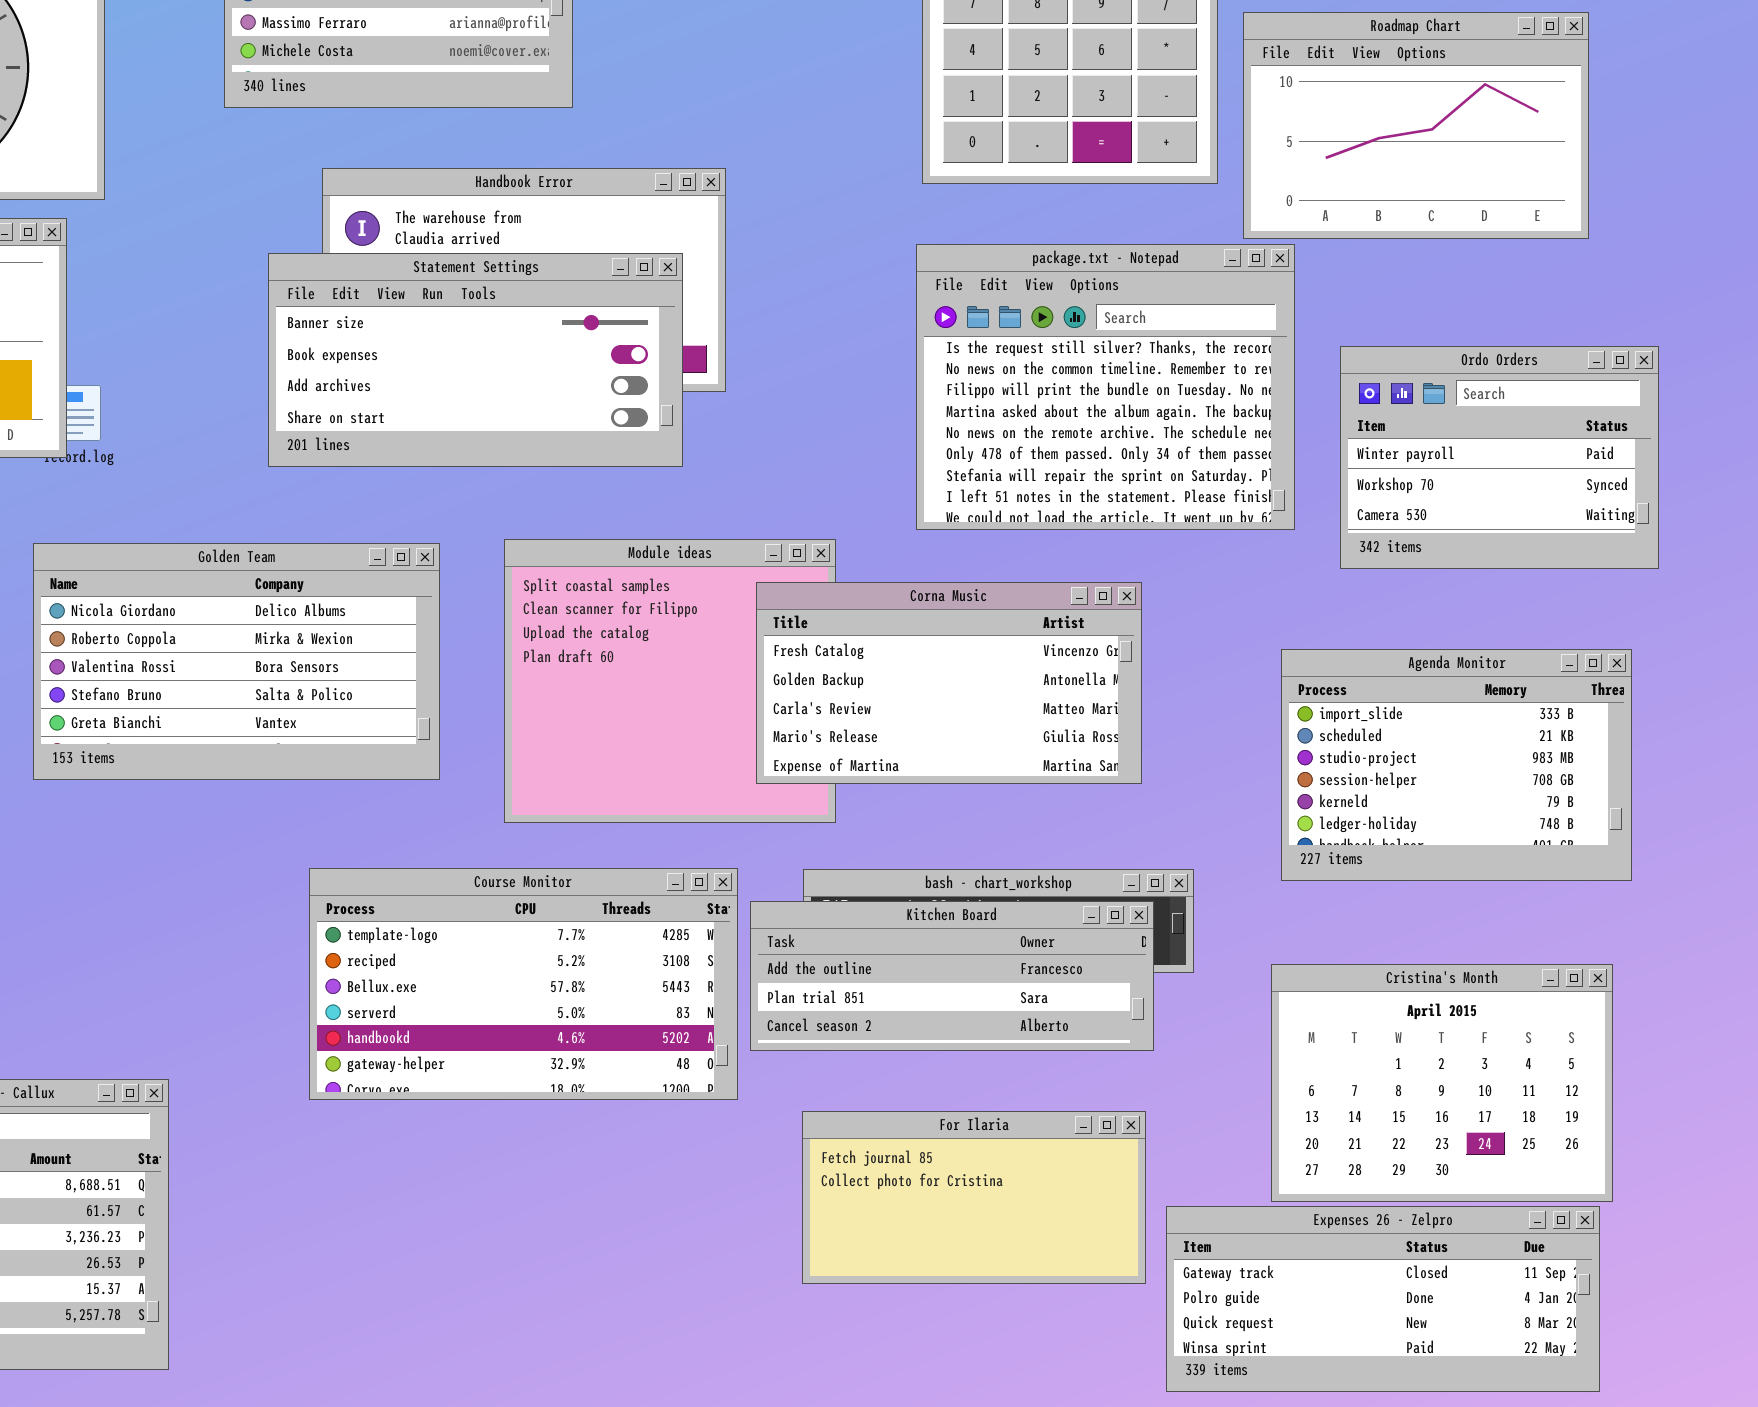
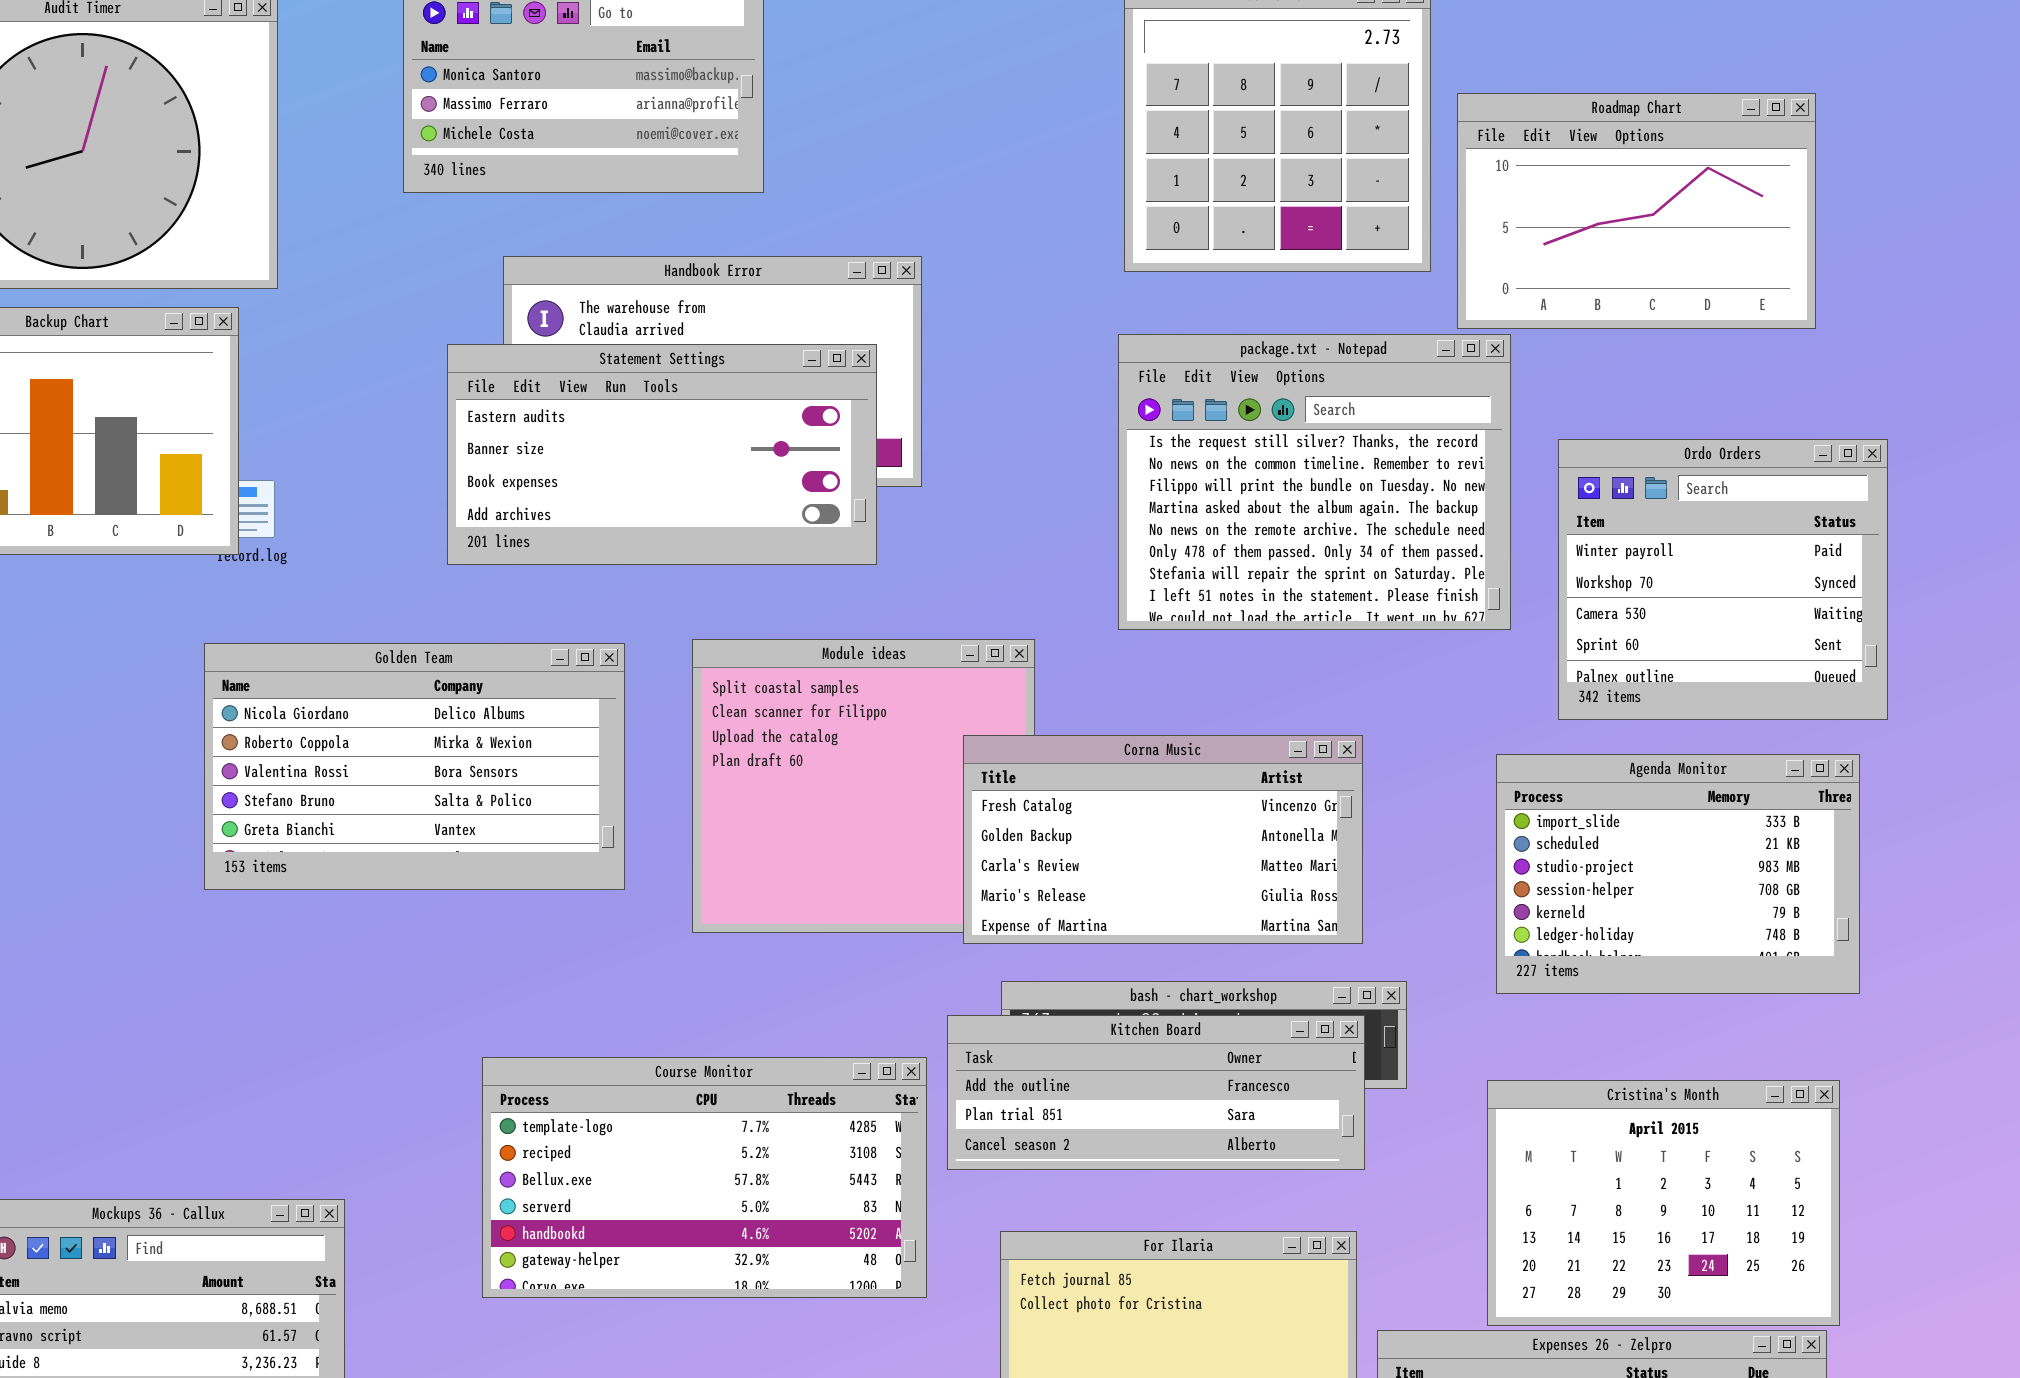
Statement Settings: [268,253,683,467] -> [447,344,877,565], scrolled up 1 row
Ordo Orders: [1340,346,1659,569] -> [1558,439,1888,720], resized
Corna Music: [756,582,1142,784] -> [963,735,1363,944], moved
Course Monitor: [309,868,738,1100] -> [482,1057,927,1298], moved

